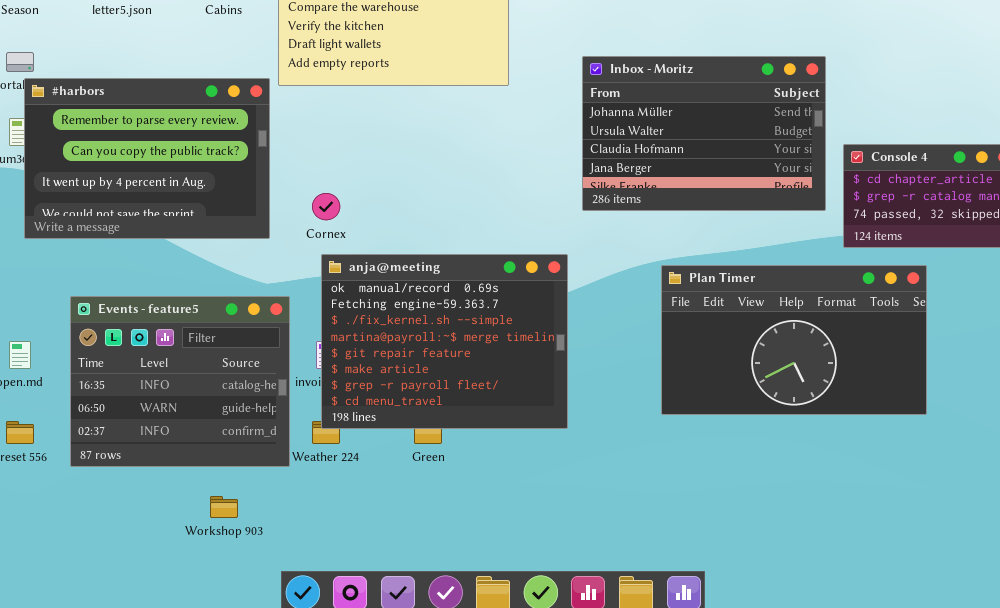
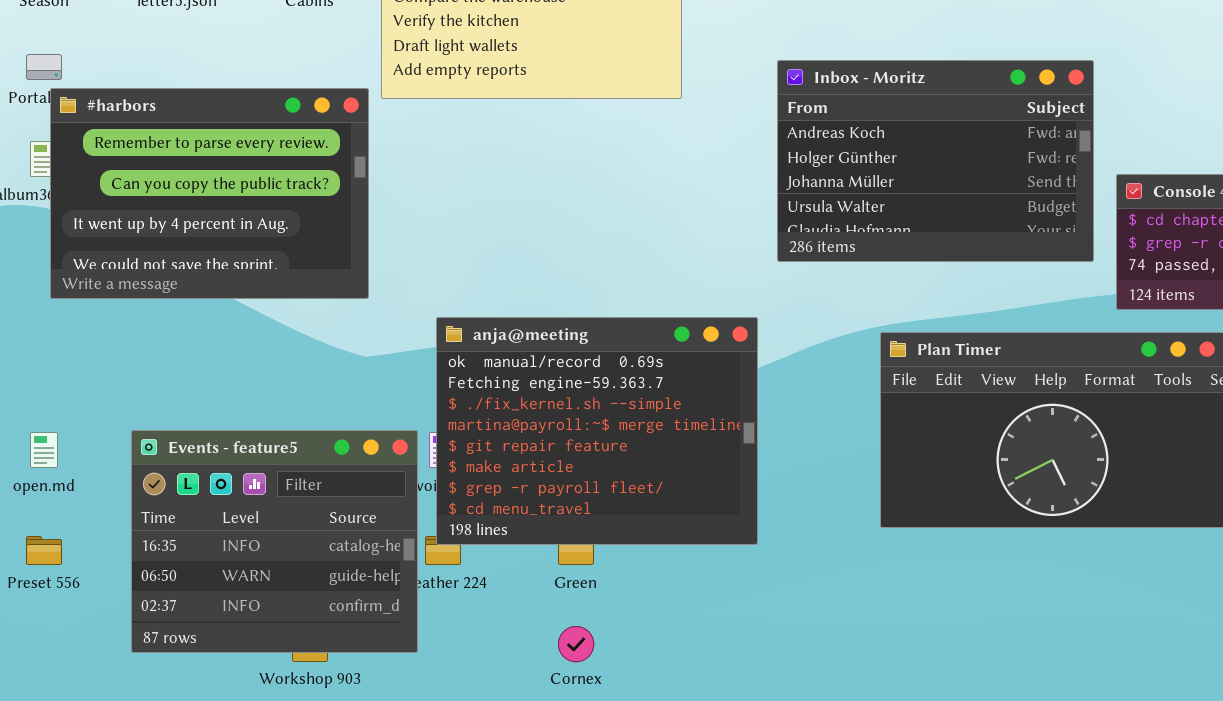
Inbox - Moritz: [582,56,826,211] -> [777,60,1094,262], scrolled up 2 rows
Cornex: [312,193,340,220] -> [558,626,594,662], moved
Events - feature5: [70,296,290,467] -> [131,430,418,653], moved

